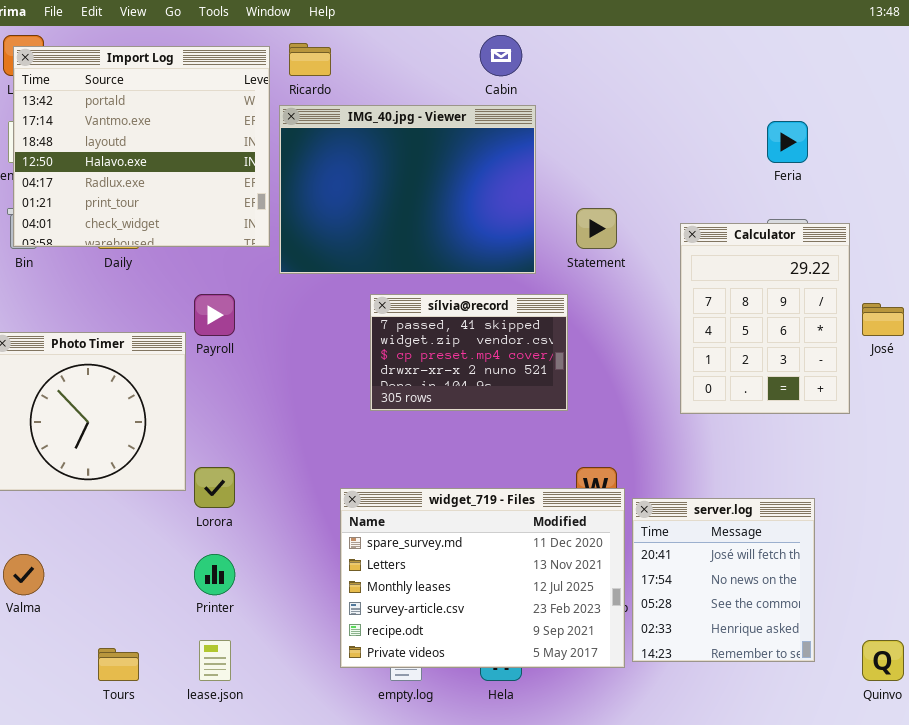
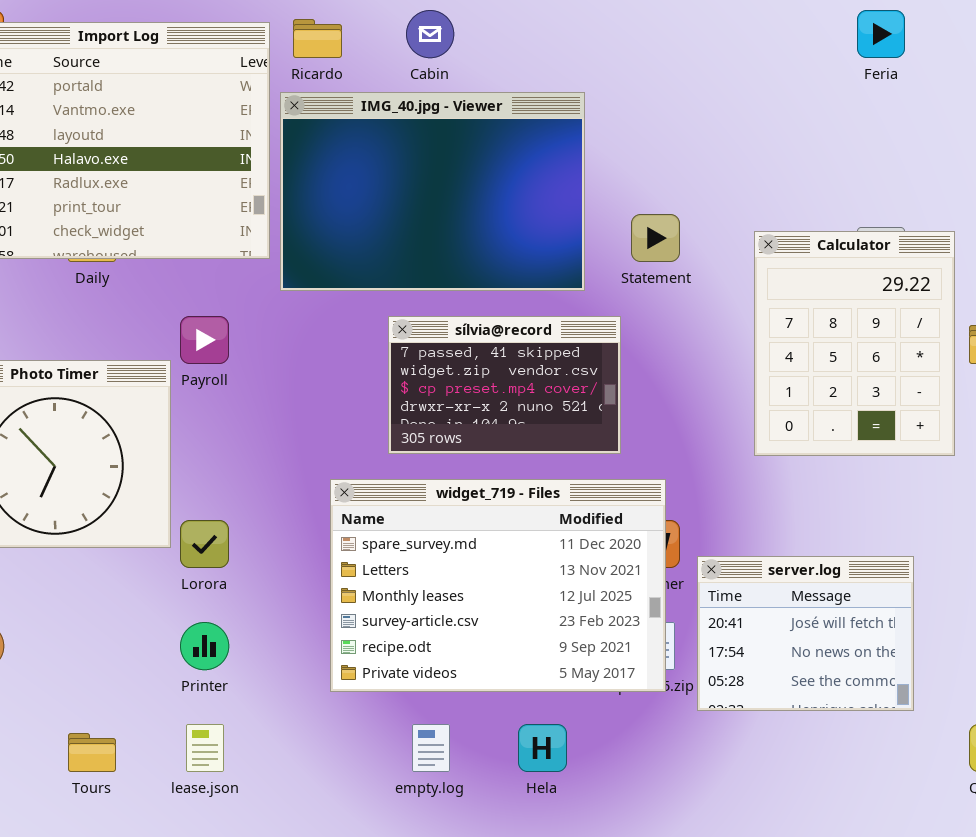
Cabin: [480,35,522,76] -> [406,10,454,58], moved
Feria: [767,121,808,163] -> [857,10,905,58], moved
widget_719 - Files: [340,488,625,668] -> [330,479,666,692], moved
server.log: [632,498,815,662] -> [697,556,914,711], resized

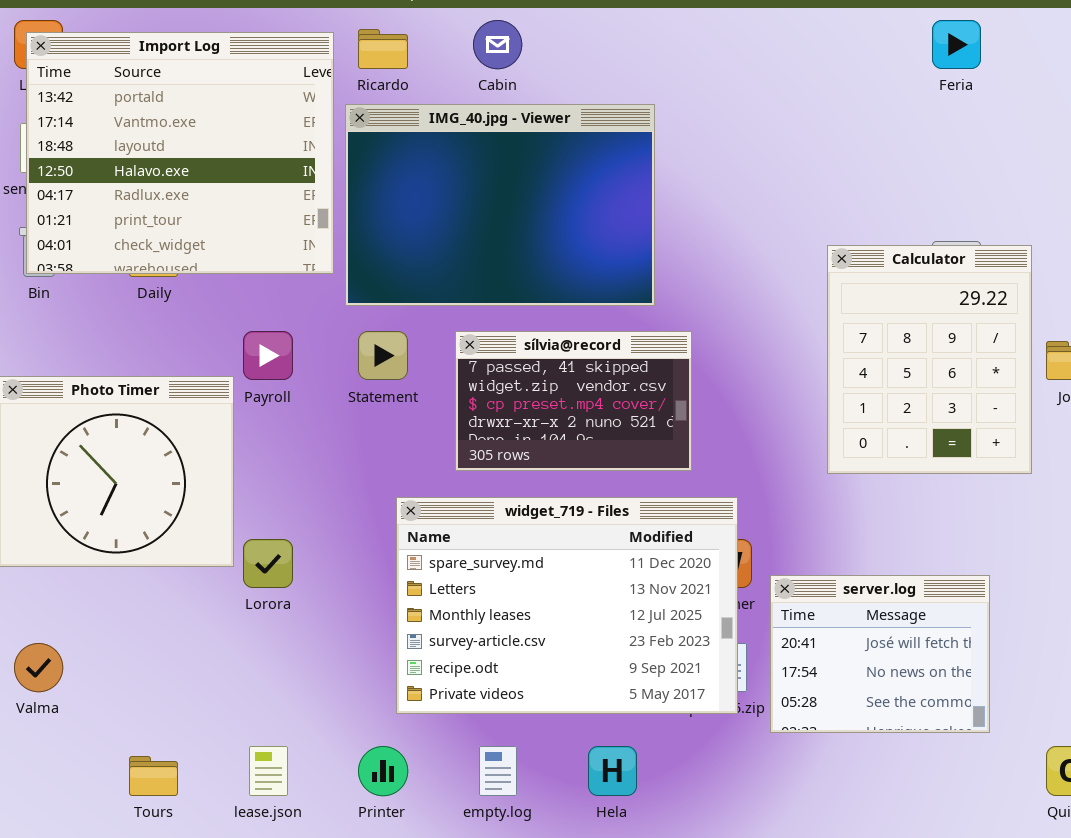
Statement: [631,214,680,262] -> [358,331,408,380], moved
Printer: [180,622,229,670] -> [358,746,408,796], moved

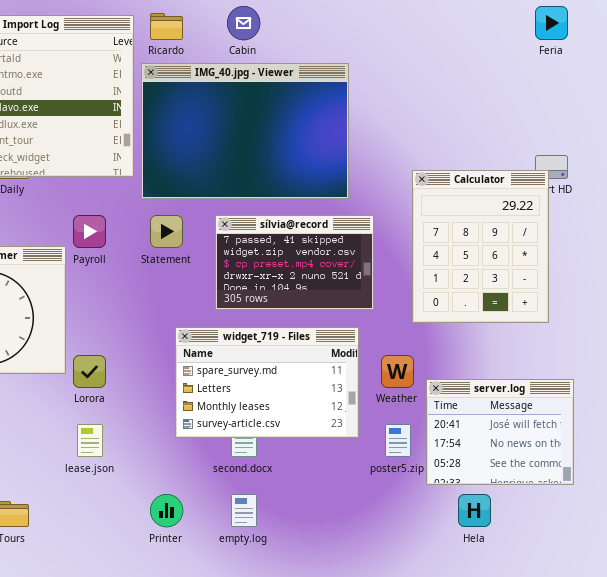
Calculator: [827,245,1032,474] -> [412,170,549,323], moved
widget_719 - Files: [396,497,738,714] -> [175,327,359,438], resized
lease.json: [249,746,288,796] -> [77,424,103,457], moved
Hela: [588,746,637,796] -> [458,494,491,527], moved

